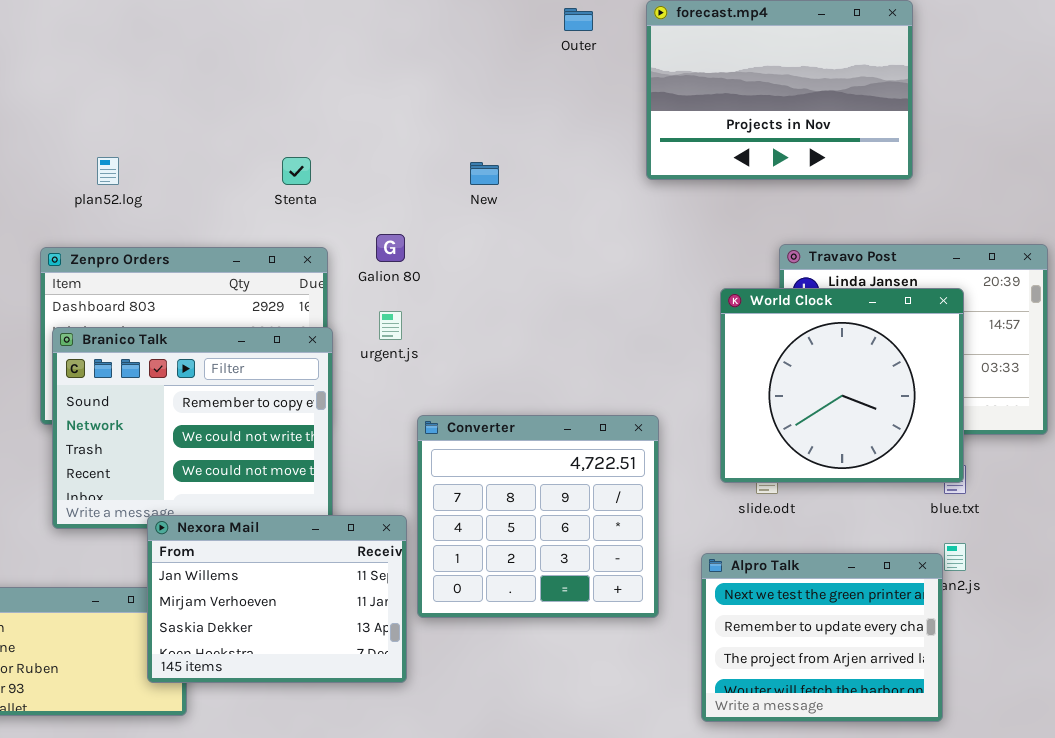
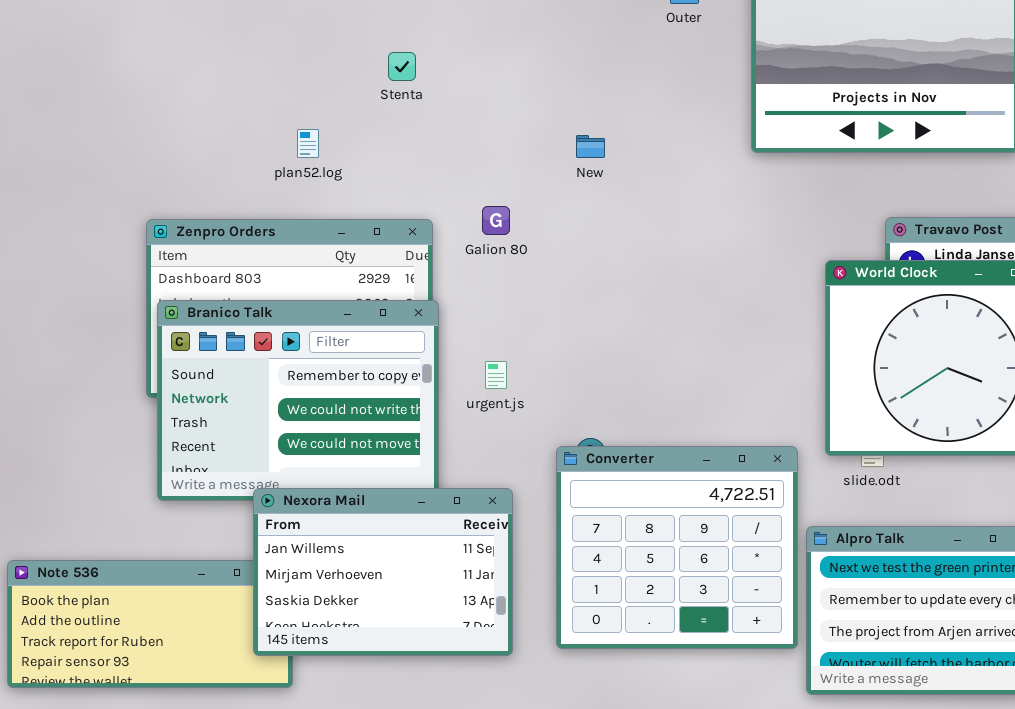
plan52.log: [97,157,119,185] -> [297,129,319,158], moved
Stenta: [282,157,311,185] -> [388,52,416,81], moved
urgent.js: [379,311,402,340] -> [485,361,507,389], moved
Converter: [417,415,659,618] -> [556,446,798,649], moved

